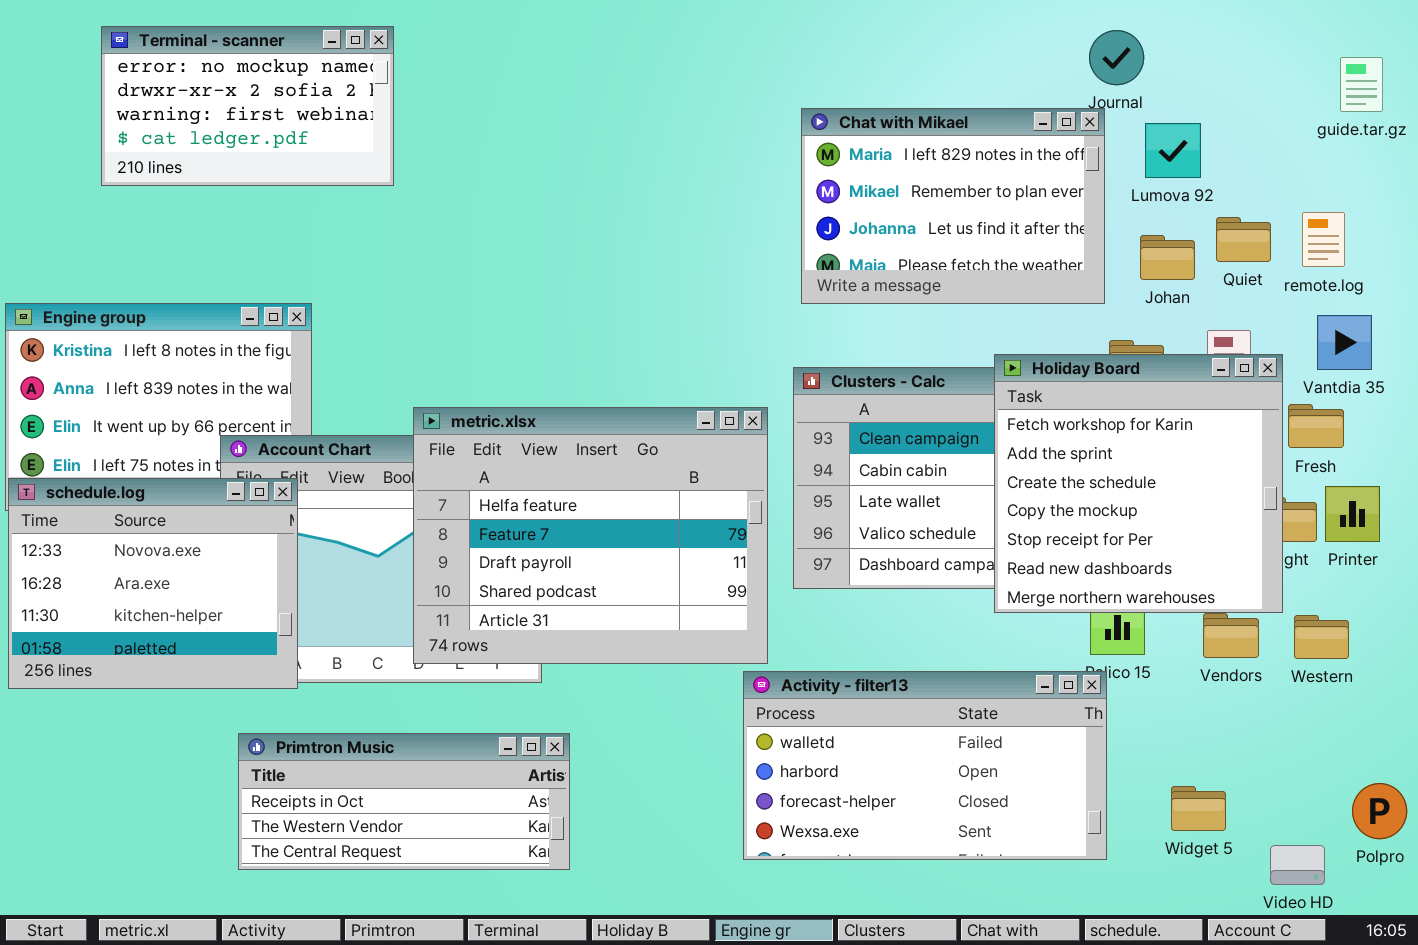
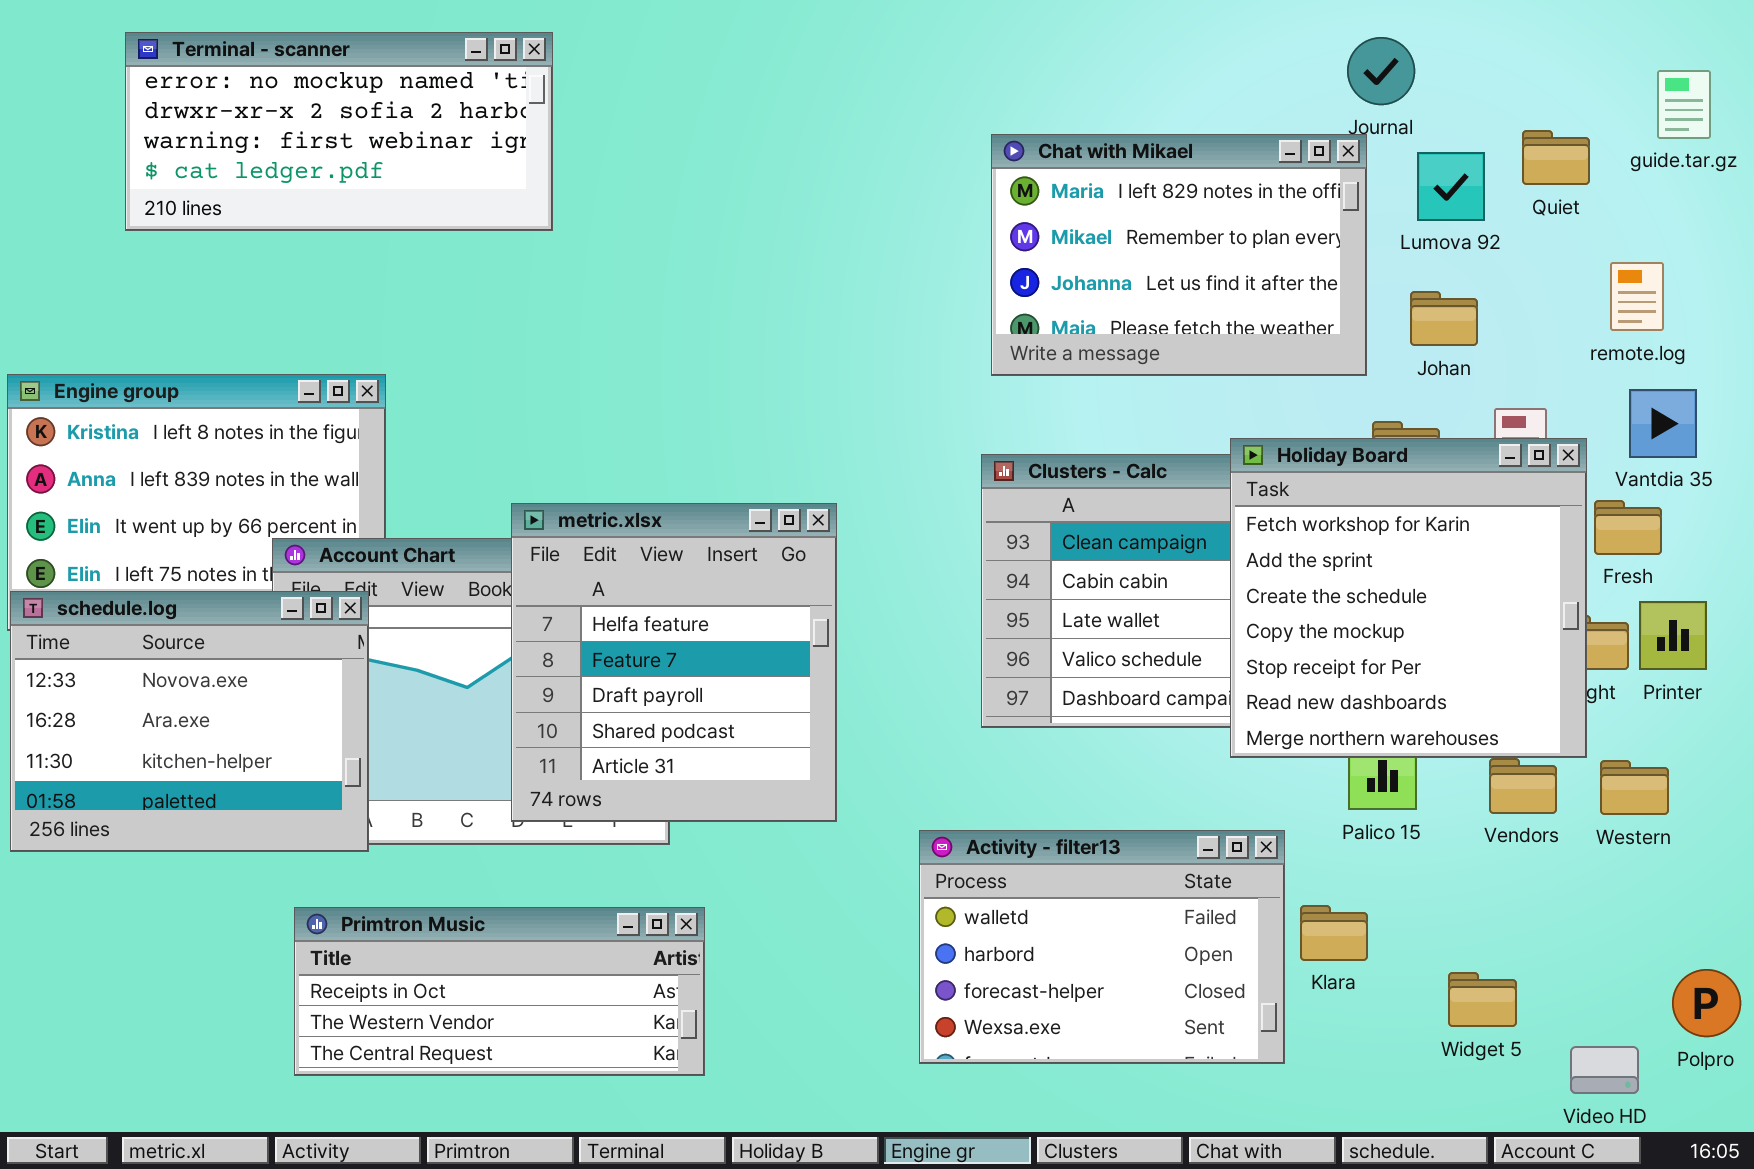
Terminal - scanner: [101,26,394,186] -> [125,32,553,231], resized
Quiet: [1216,217,1271,262] -> [1522,130,1590,185], moved
metric.xlsx: [413,407,768,664] -> [511,503,837,822], resized
Activity - filter13: [743,671,1107,860] -> [919,830,1285,1064], resized

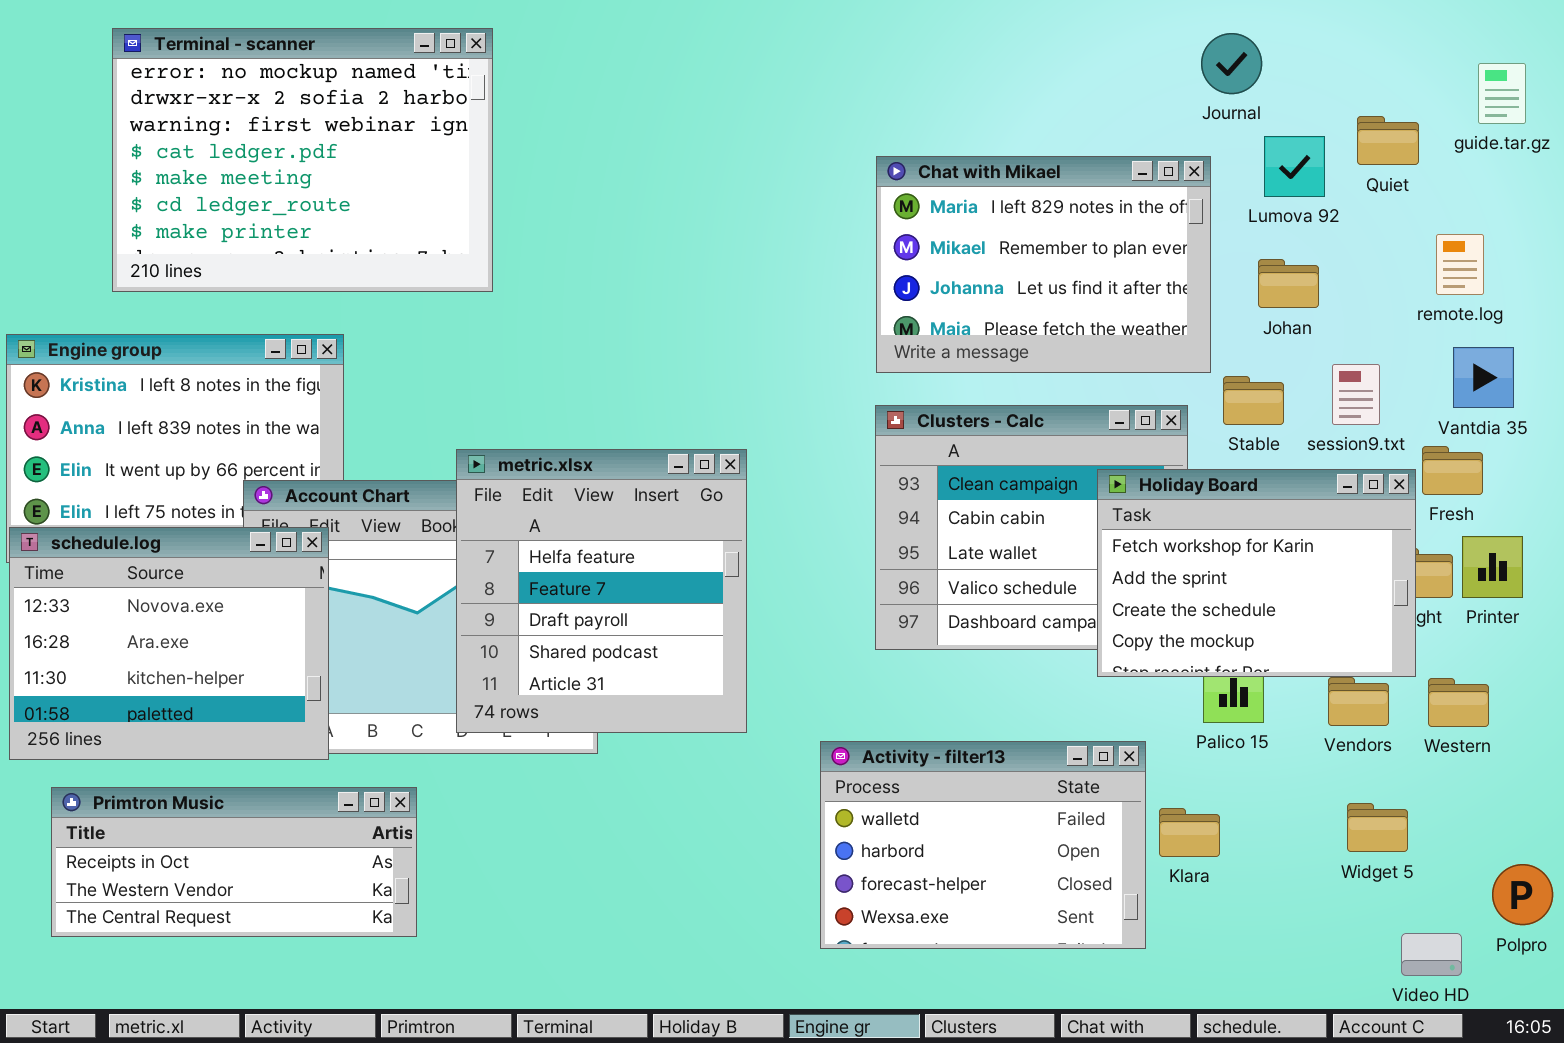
Terminal - scanner: [125,32,553,231] -> [112,28,493,292], resized
Chat with Mikael: [991,134,1367,376] -> [876,156,1211,373], moved
Holiday Board: [1230,438,1587,758] -> [1097,469,1416,677], resized
Primtron Music: [294,907,705,1076] -> [51,787,417,937], moved
Widget 5: [1448,972,1517,1027] -> [1347,803,1408,852], moved

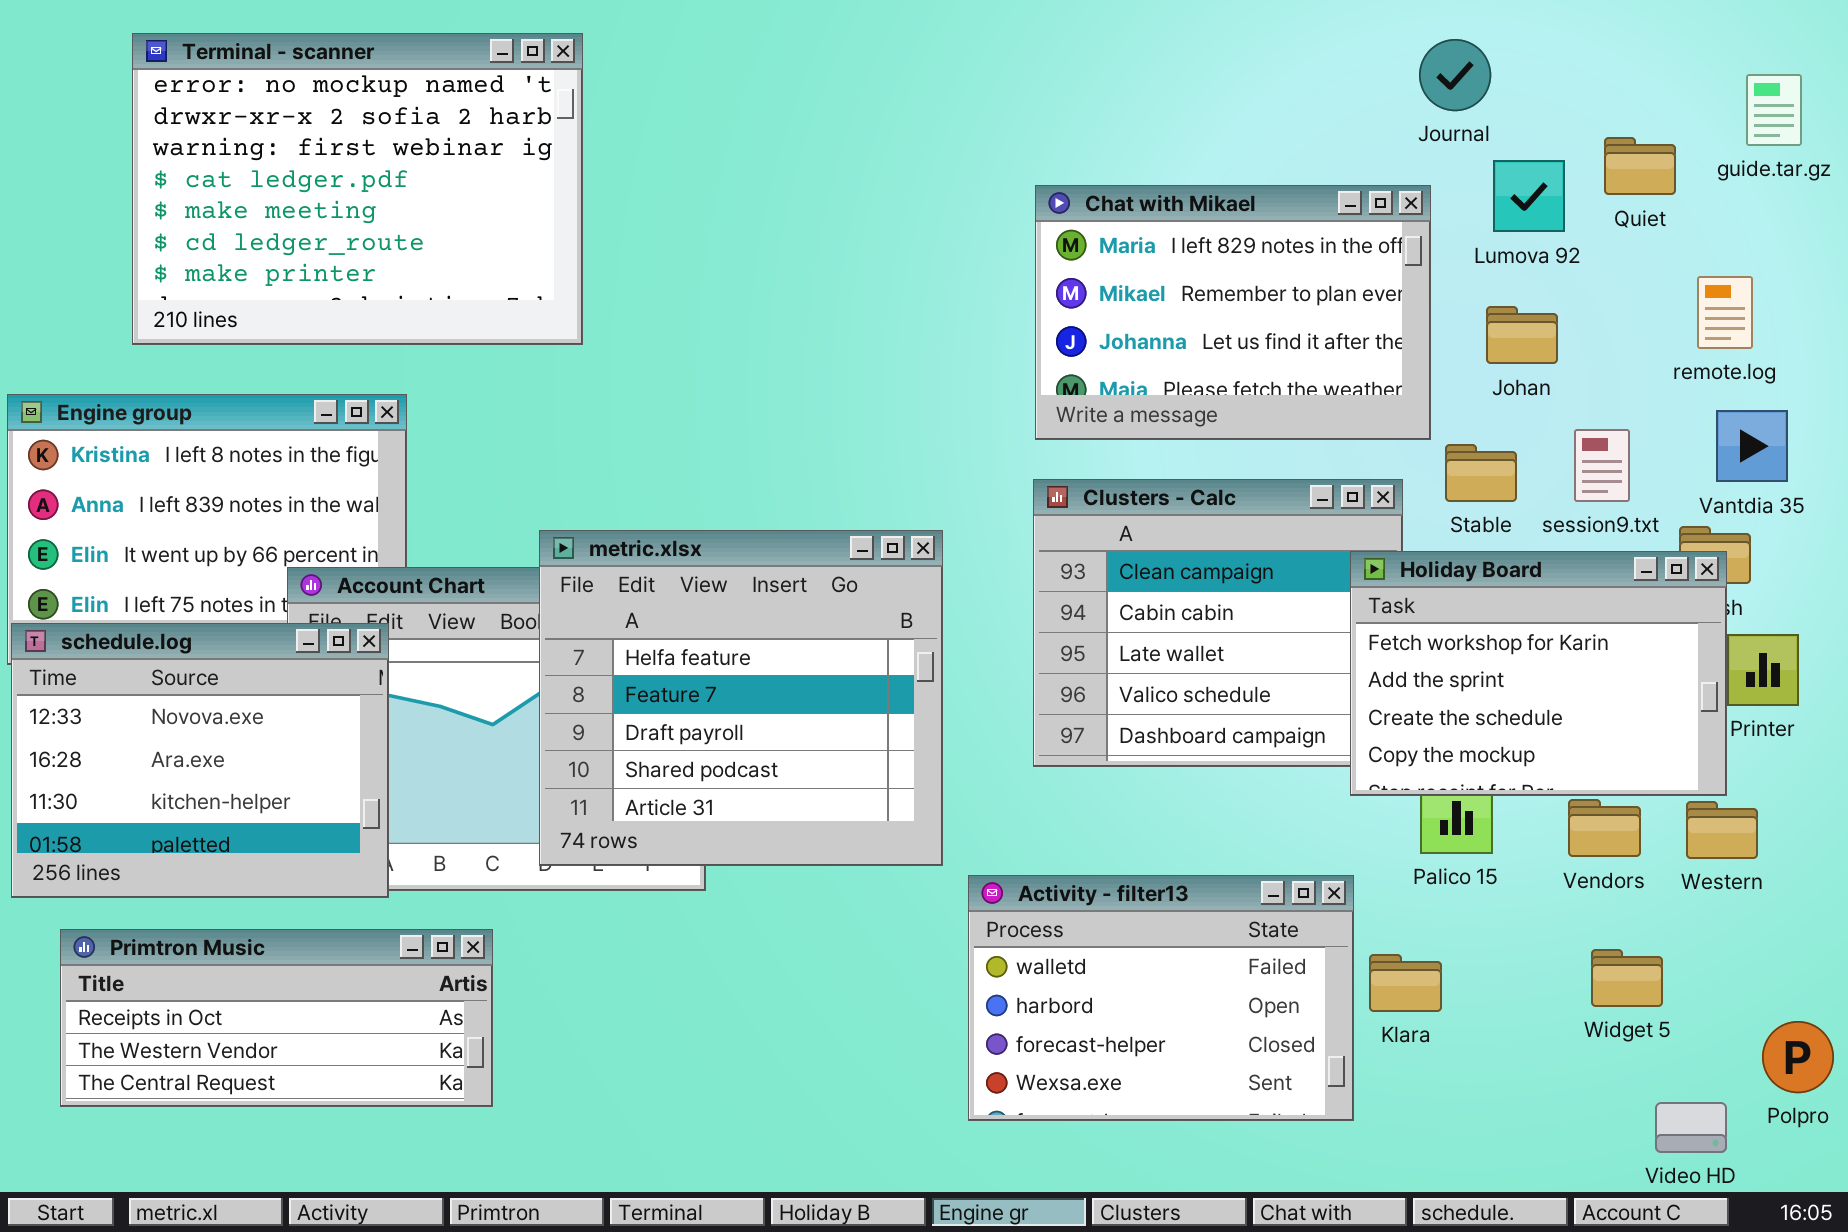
metric.xlsx: [456,449,747,733] -> [539,530,943,866], resized
Holiday Board: [1097,469,1416,677] -> [1350,551,1727,796], moved

